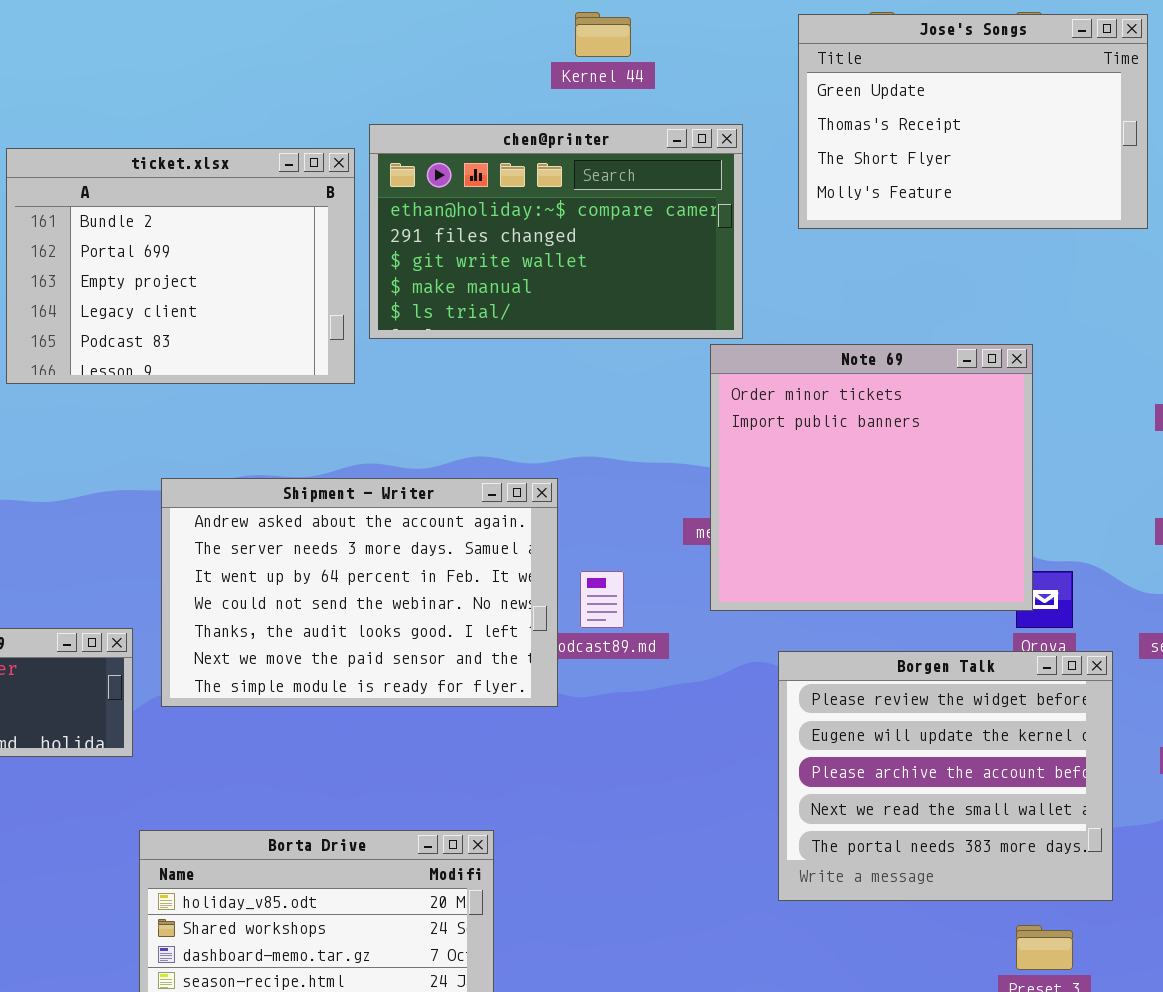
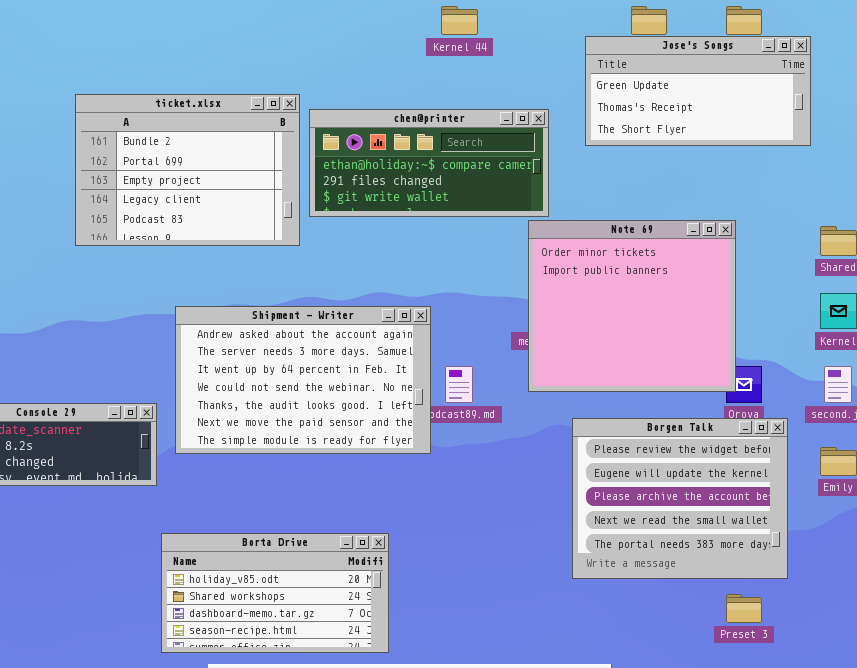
Jose's Songs: [798,14,1148,229] -> [585,36,811,146], resized
chen@printer: [369,124,743,339] -> [309,109,549,217], resized

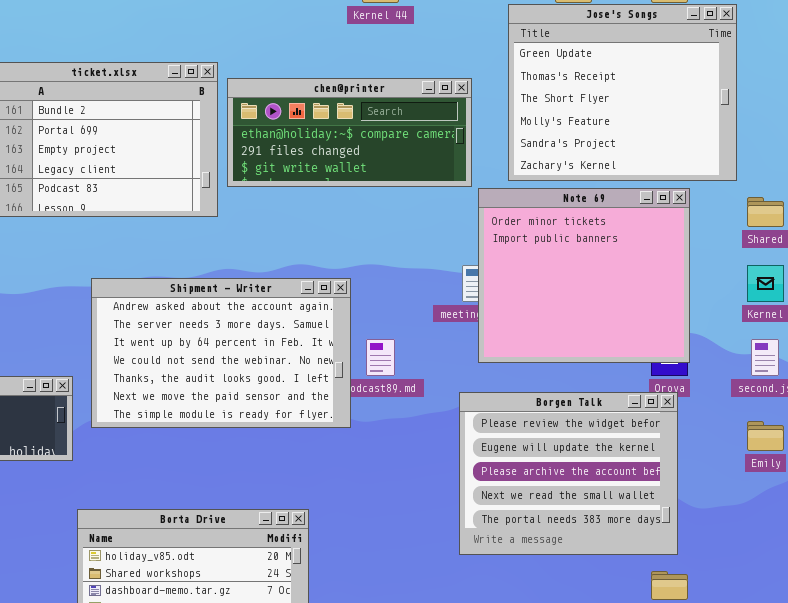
Jose's Songs: [585,36,811,146] -> [508,4,737,181], resized
Note 69: [528,220,736,392] -> [478,188,690,363], moved
Borgen Talk: [572,418,788,579] -> [459,392,678,555], moved

